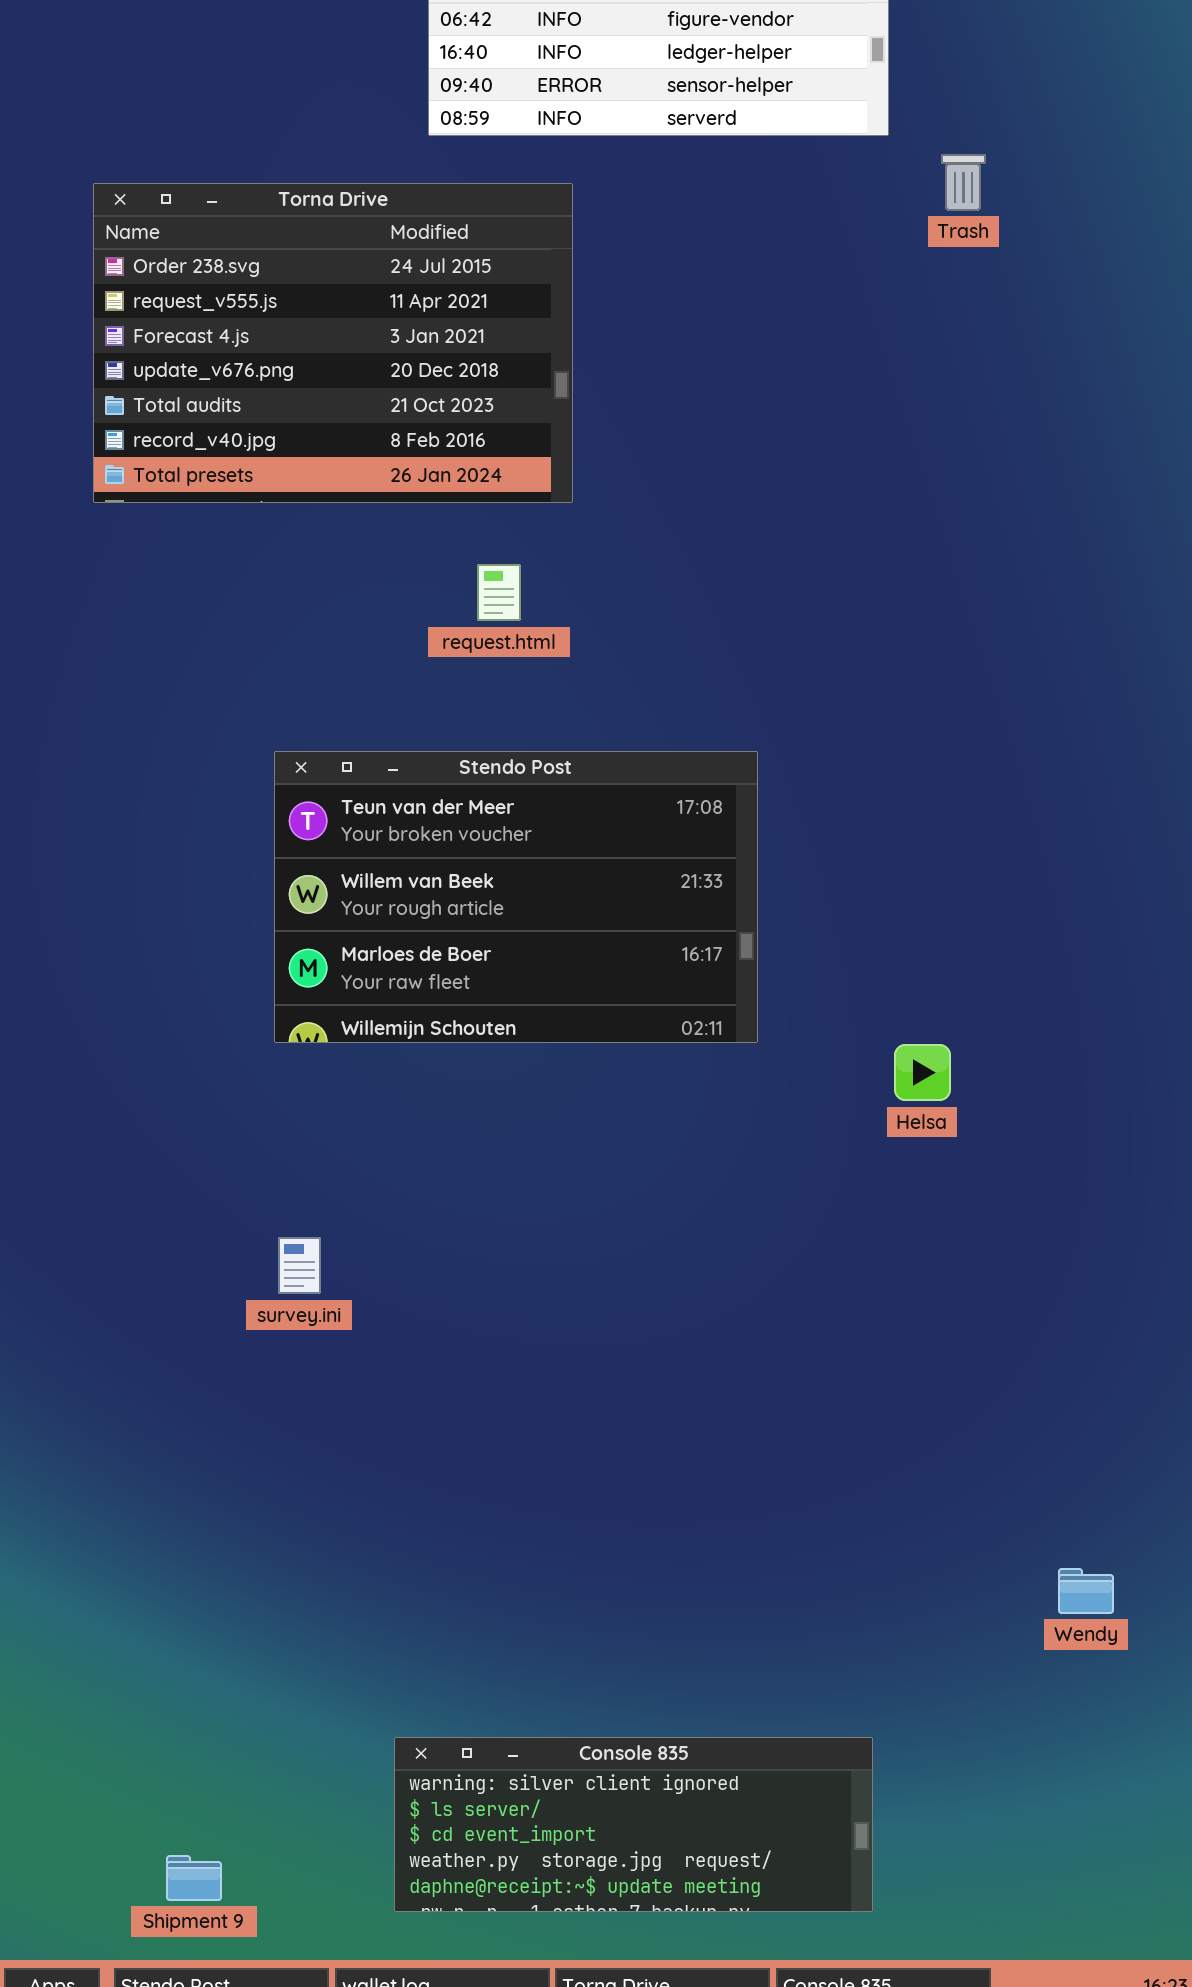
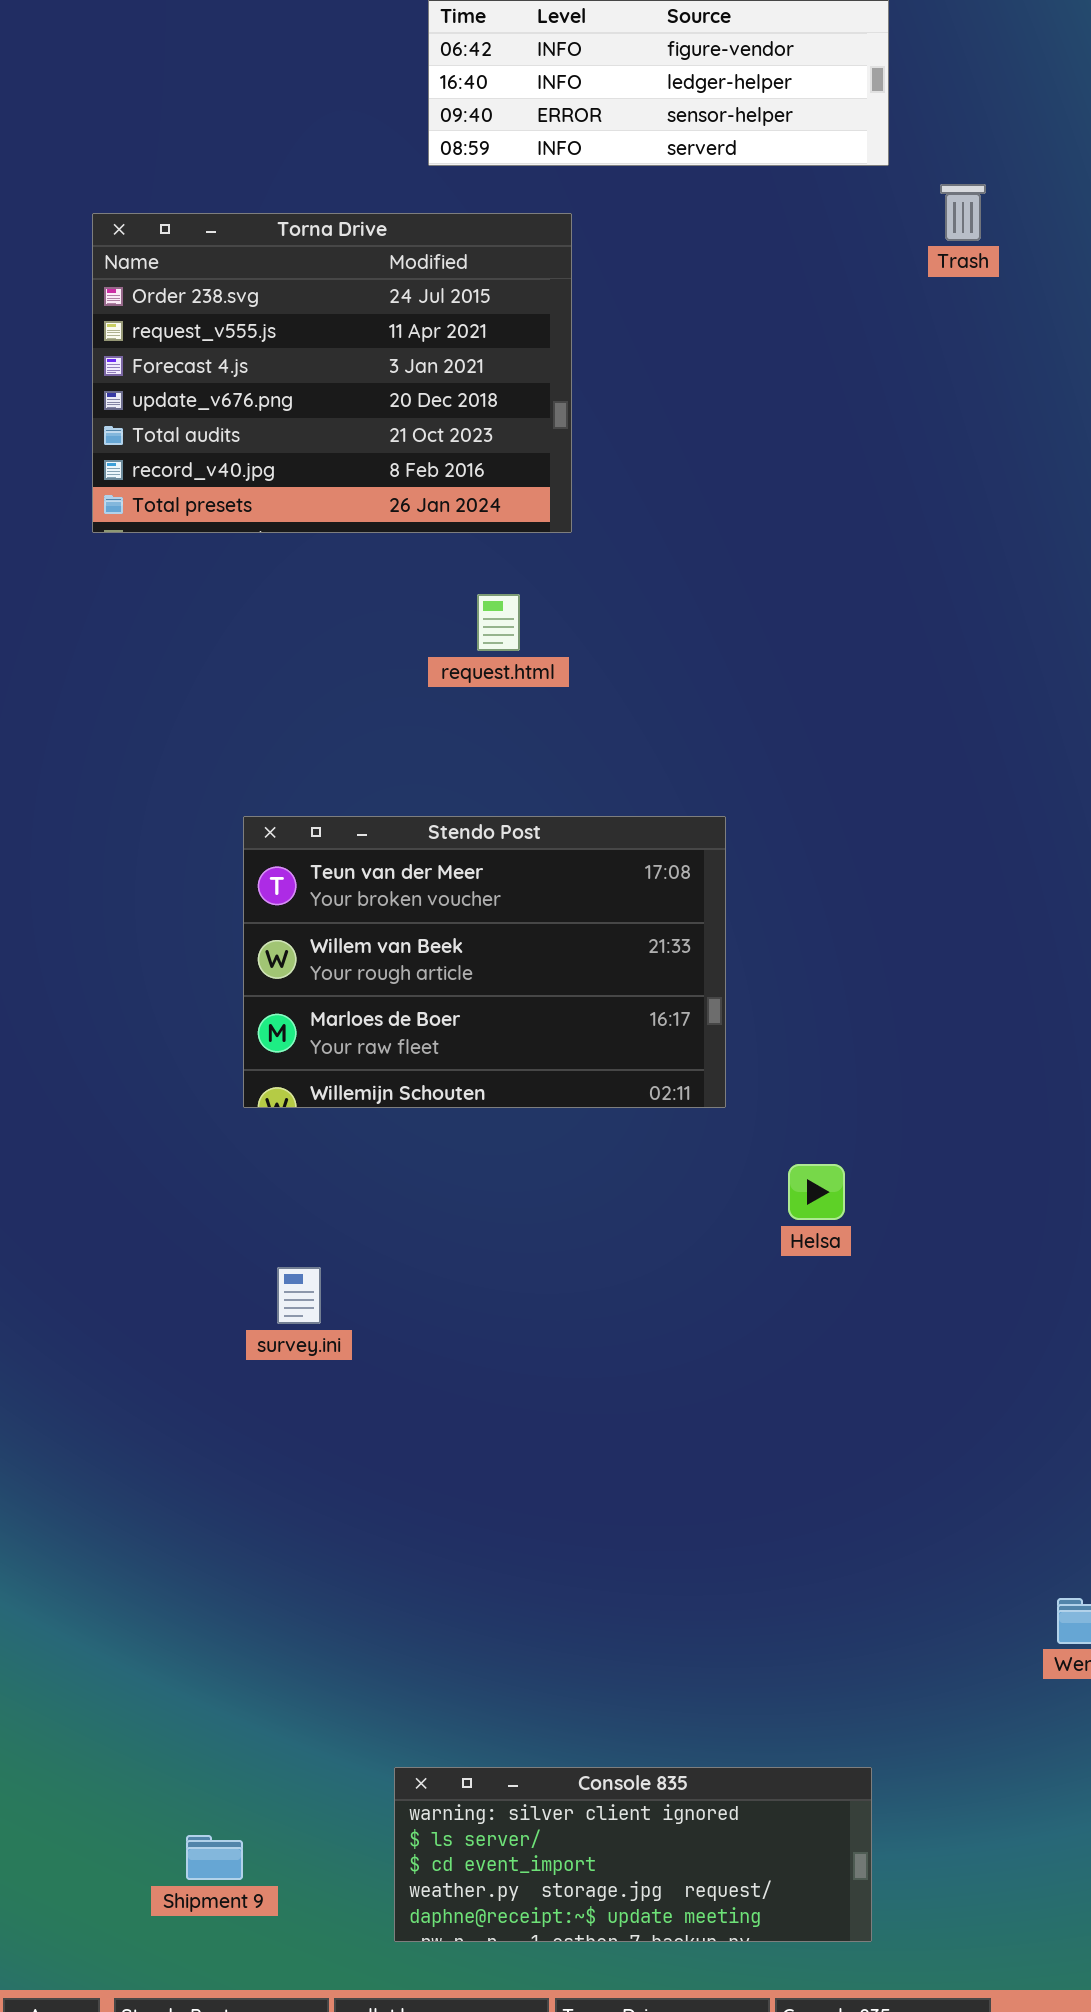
Stendo Post: [274,751,758,1043] -> [243,816,726,1108], moved
Helsa: [894,1044,951,1101] -> [788,1164,845,1220], moved
Shipment 9: [166,1855,222,1901] -> [186,1835,243,1880], moved

